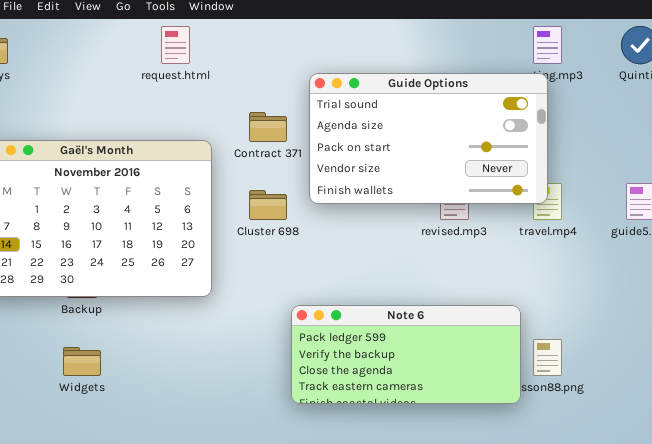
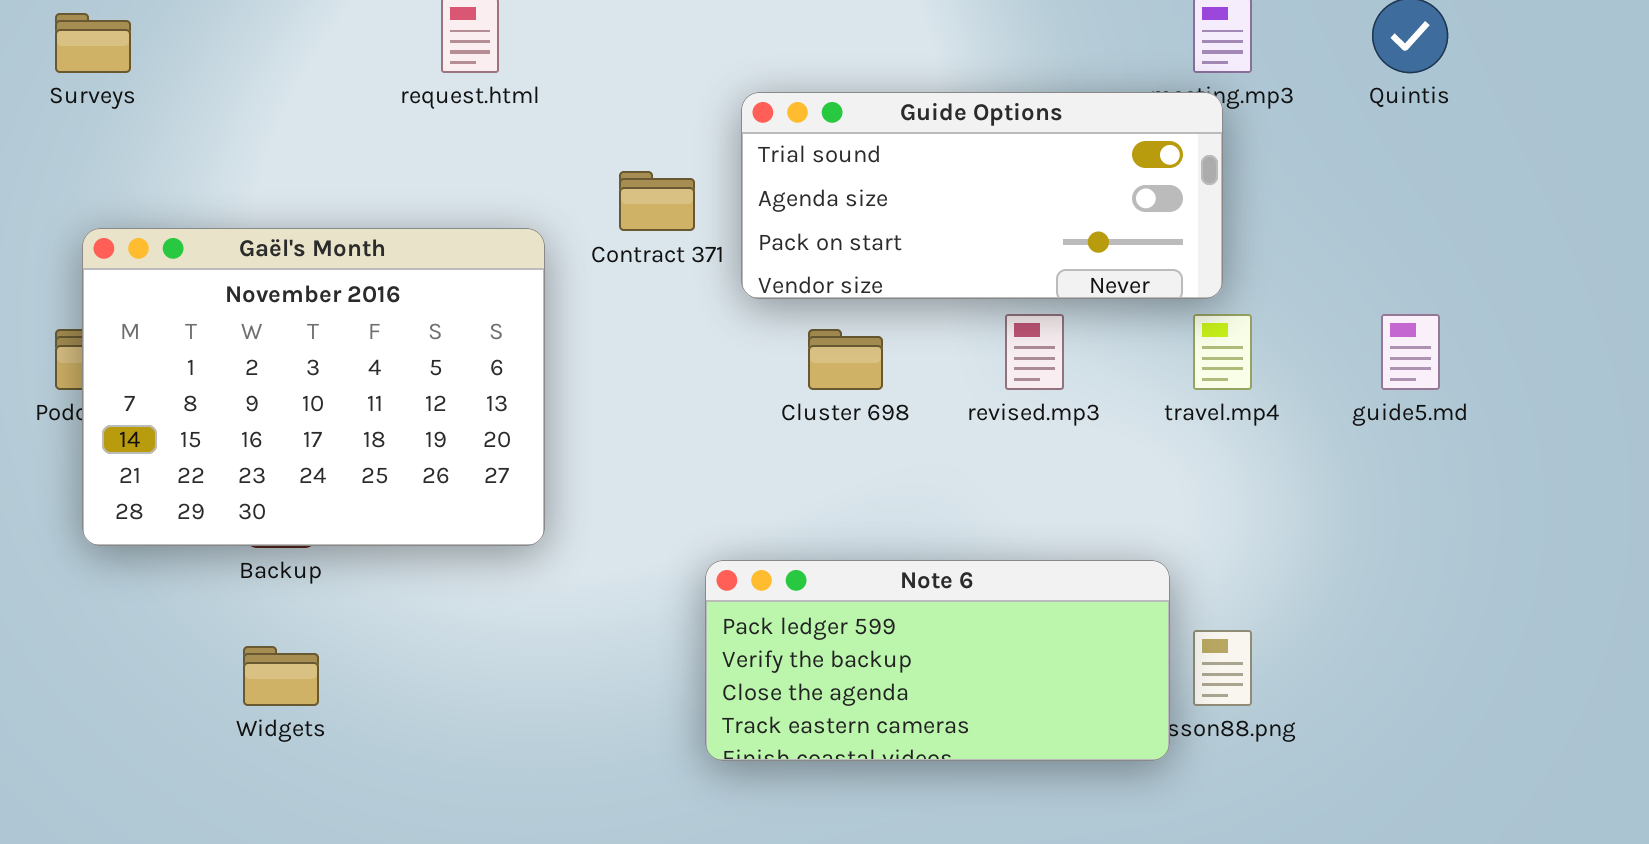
Guide Options: [309,73,548,204] -> [741,92,1223,299], resized
Cluster 698: [249,190,287,220] -> [808,329,883,390], moved

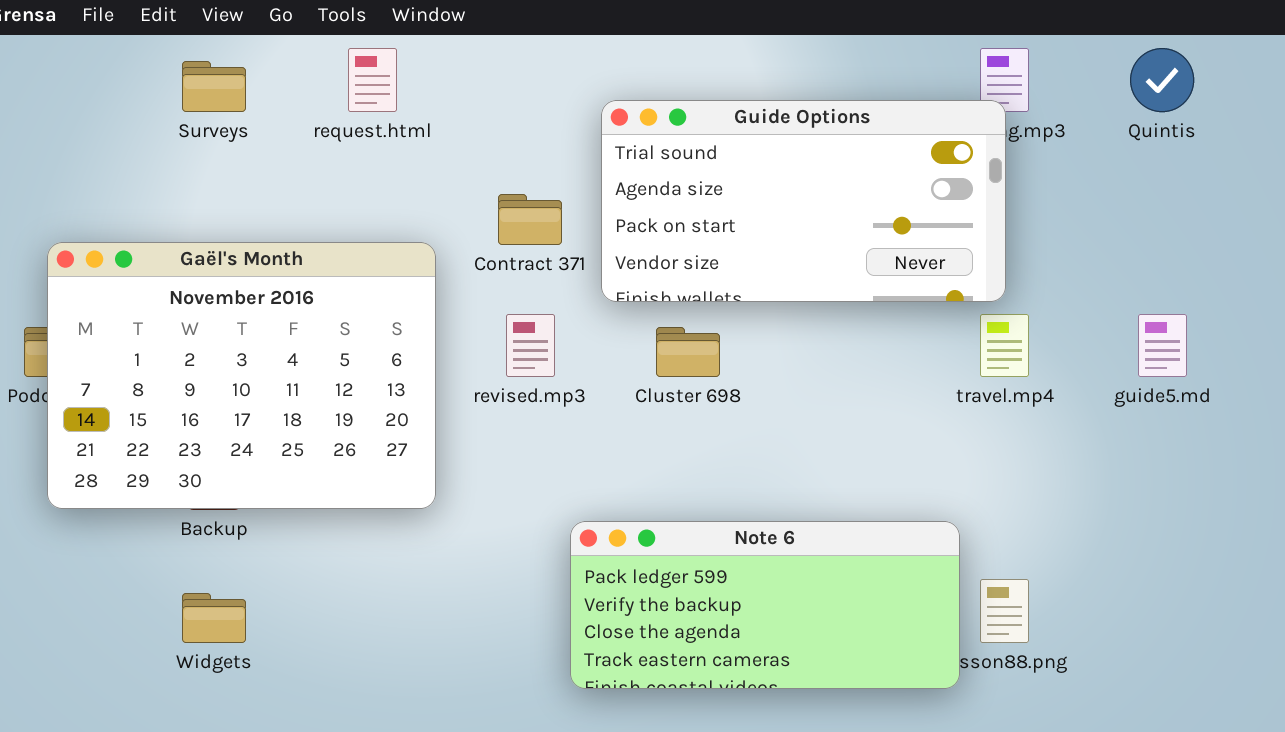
Surveys: [55,13,131,73] -> [182,61,246,112], moved
Guide Options: [741,92,1223,299] -> [601,100,1006,302], resized
revised.mp3: [1005,314,1064,390] -> [506,314,555,377], moved

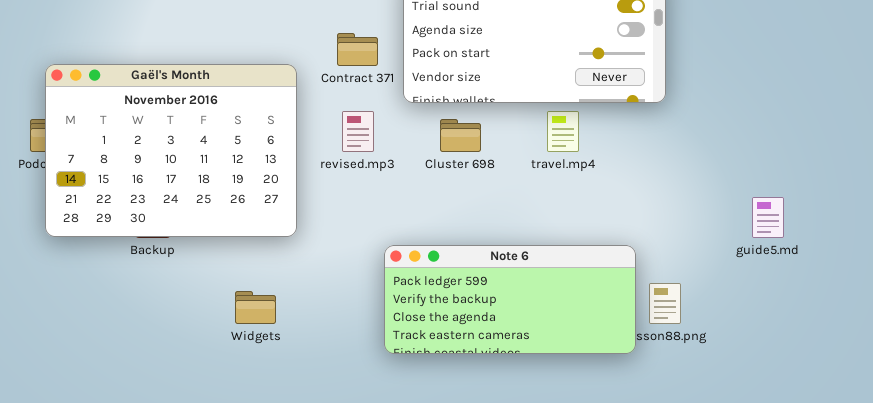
travel.mp4: [980,314,1029,377] -> [547,111,579,152], moved
guide5.md: [1138,314,1187,377] -> [752,197,784,238], moved
Widgets: [182,593,246,643] -> [235,291,276,324], moved

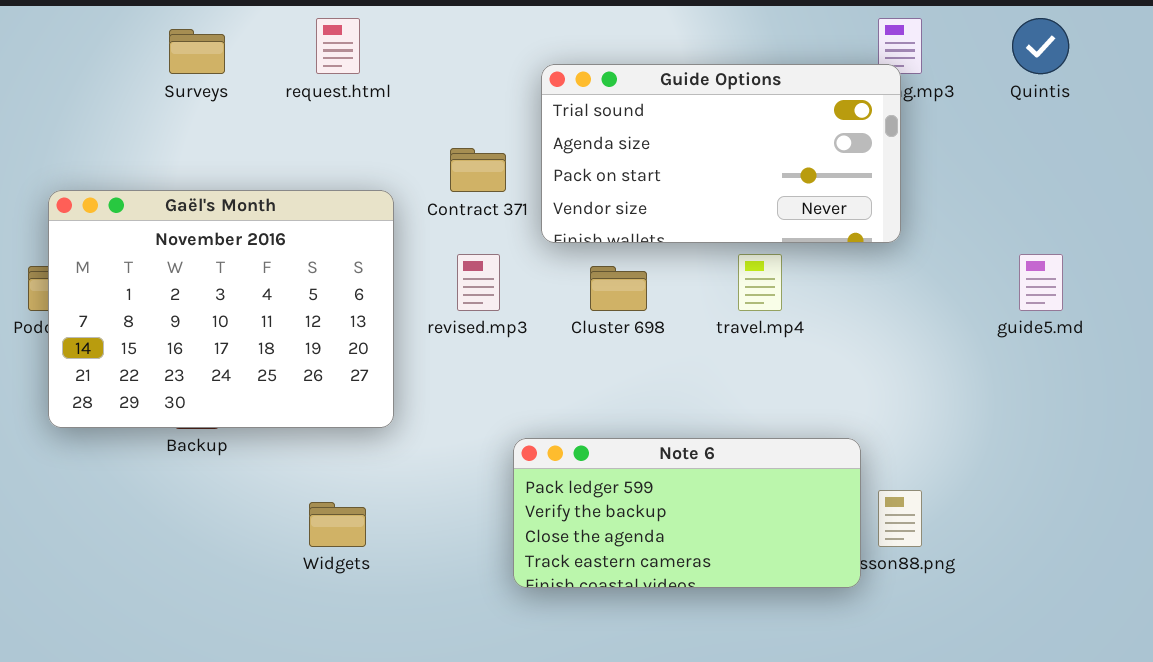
guide5.md: [752,197,784,238] -> [1019,254,1063,311], moved

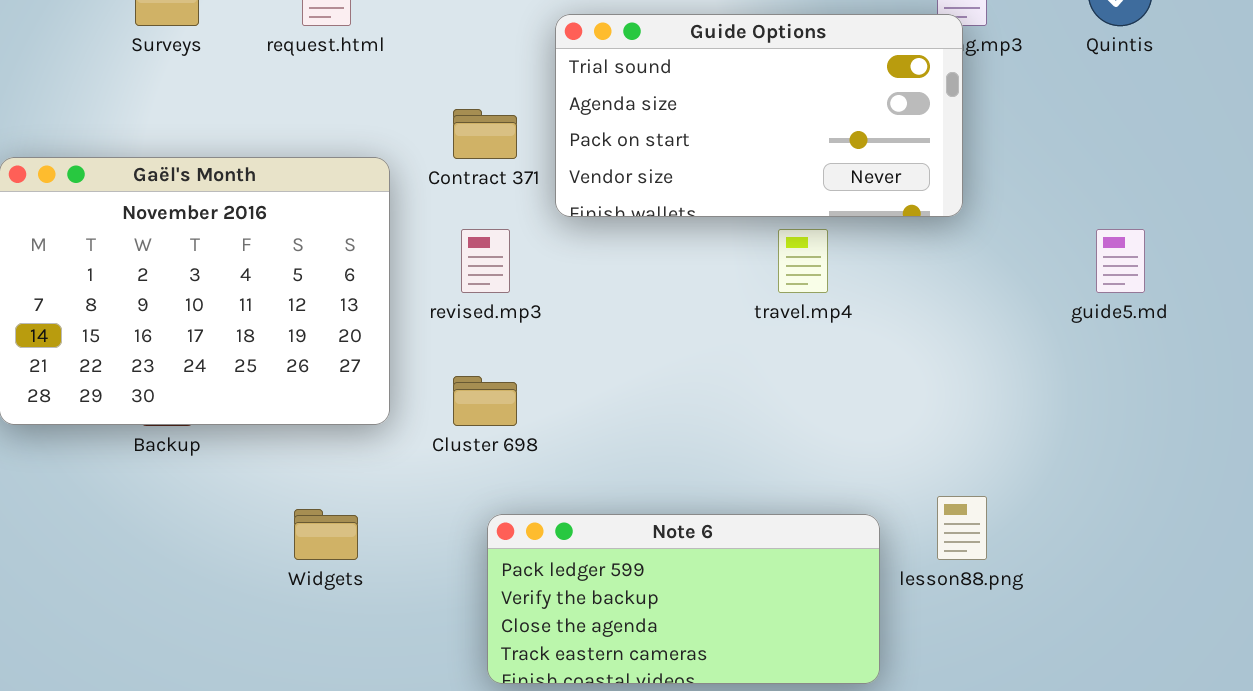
Cluster 698: [590,266,647,311] -> [453,376,517,426], moved
Note 6: [513,438,861,588] -> [487,514,880,684], moved

